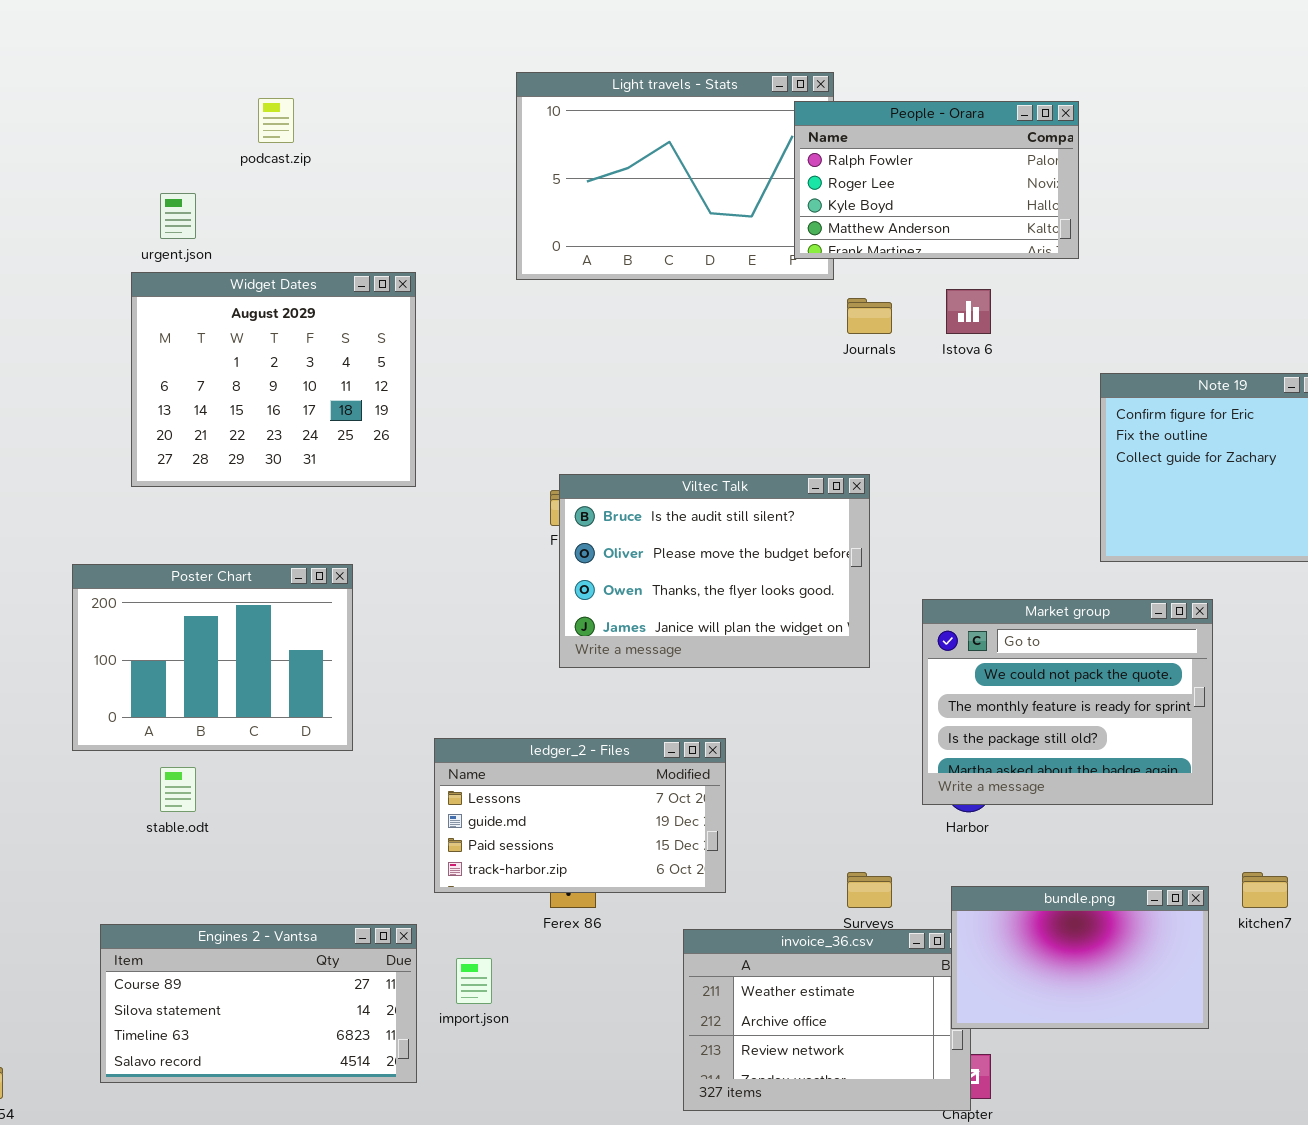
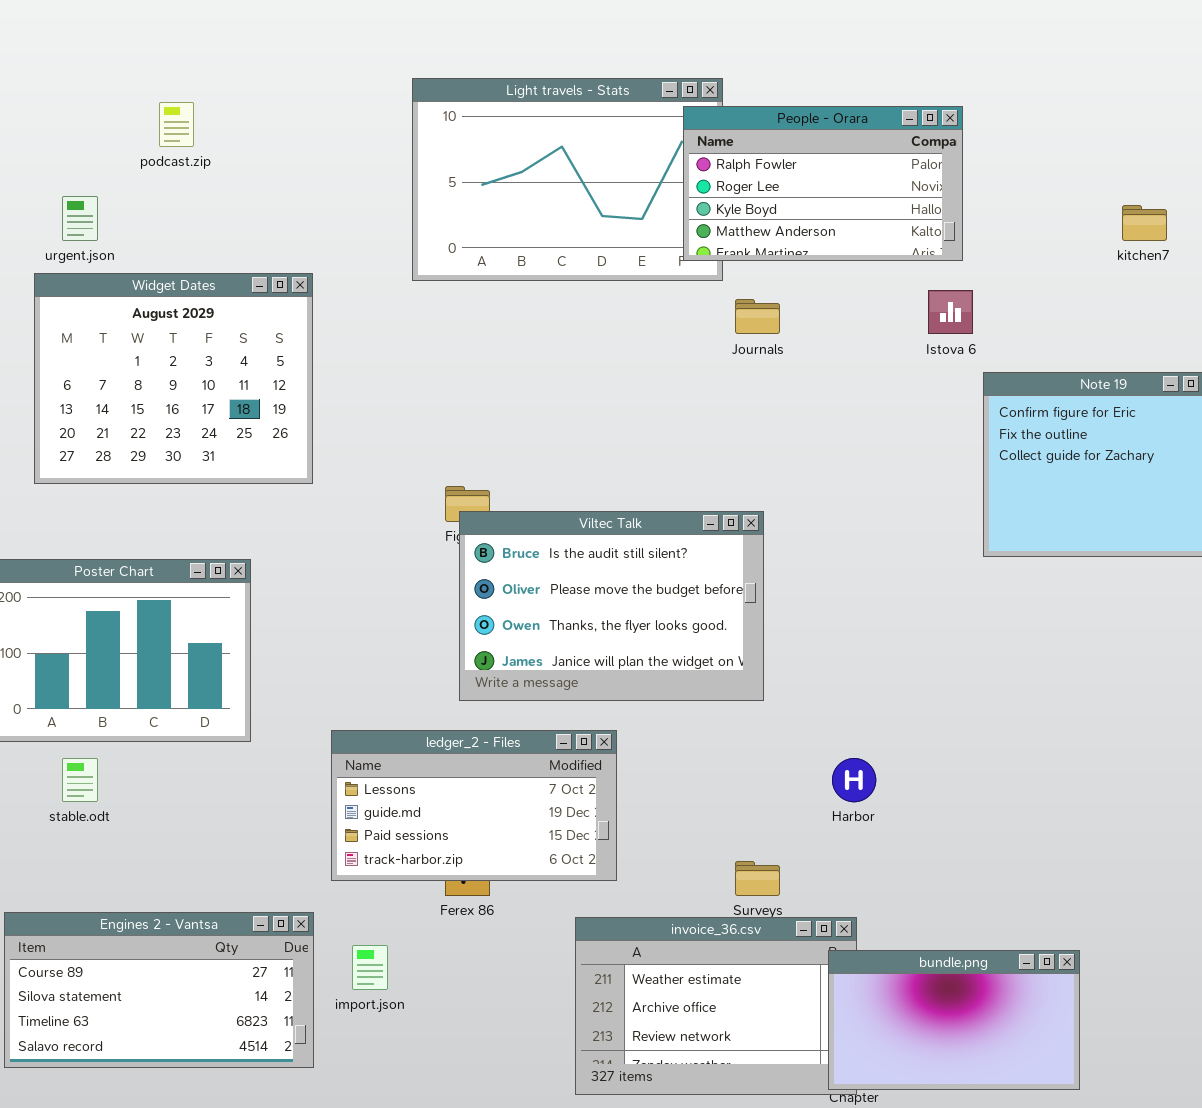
Istova 6: [946,289,991,334] -> [928,290,973,334], moved
Viltec Talk: [559,474,870,668] -> [459,511,764,701], moved
Market group: [922,599,1213,805] -> none, closed
kitchen7: [1242,872,1288,908] -> [1122,205,1167,241], moved
bundle.png: [951,886,1209,1029] -> [828,950,1080,1090], moved

